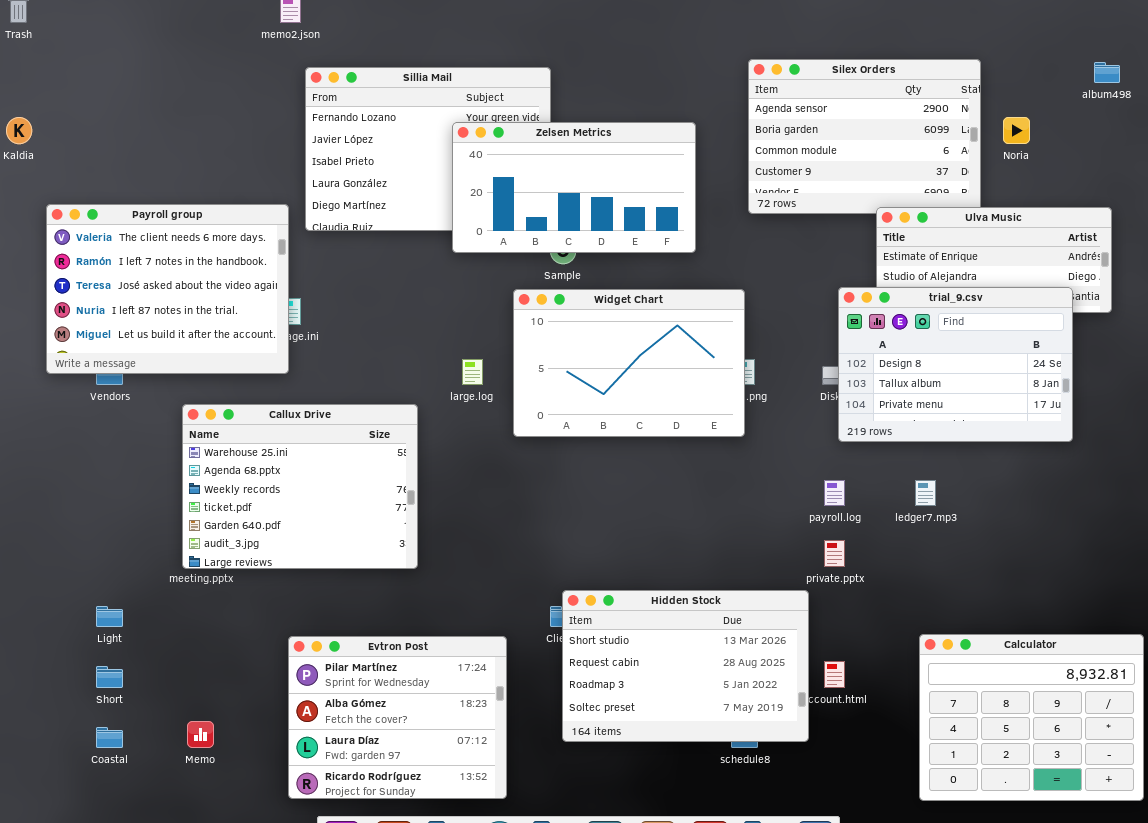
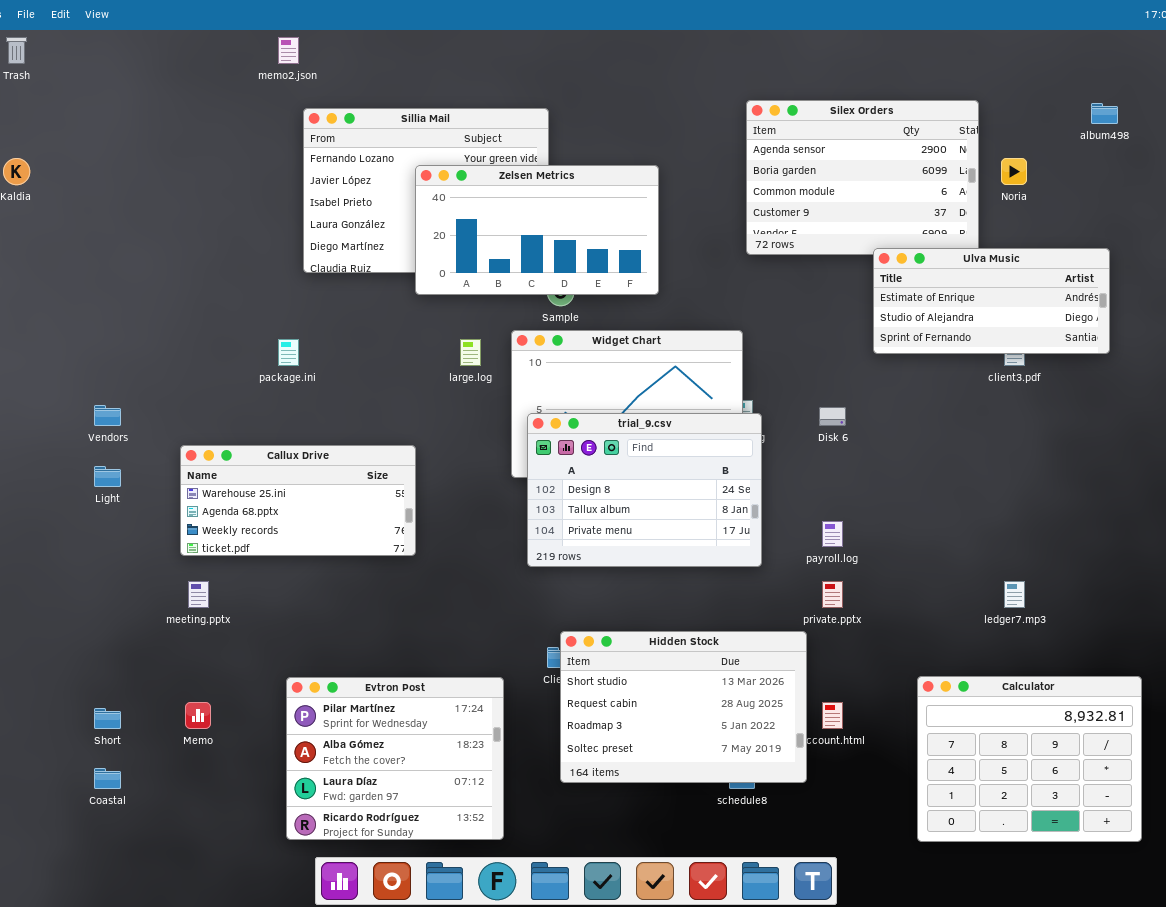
Zelsen Metrics: [452,122,696,253] -> [415,165,659,295], moved
Payroll group: [46,204,289,374] -> none, closed
trial_9.csv: [838,287,1073,442] -> [527,413,762,567], moved
large.log: [462,359,483,385] -> [460,339,481,366], moved
Callux Drive: [182,404,418,569] -> [180,445,416,556], resized
ledger7.mp3: [915,480,936,506] -> [1004,581,1025,608], moved
Light: [96,606,123,627] -> [94,466,121,487], moved
Memo: [187,721,214,748] -> [185,702,211,729], moved

